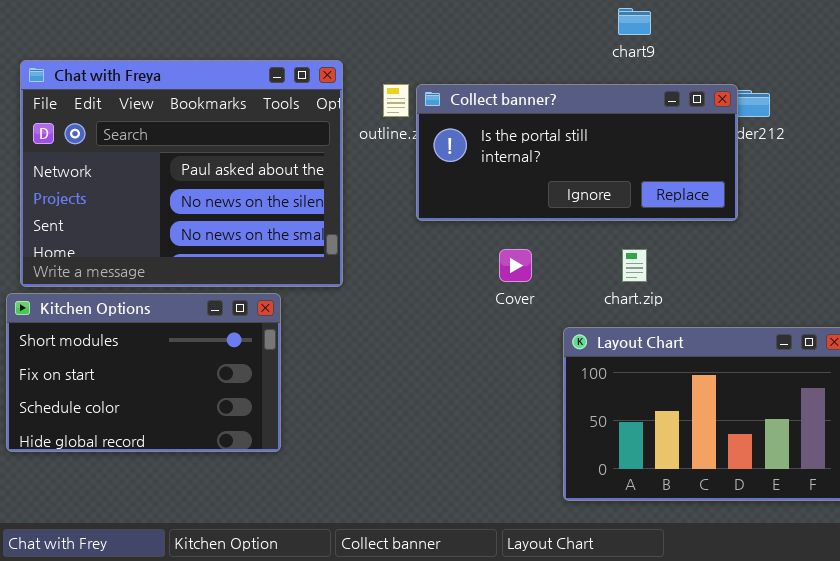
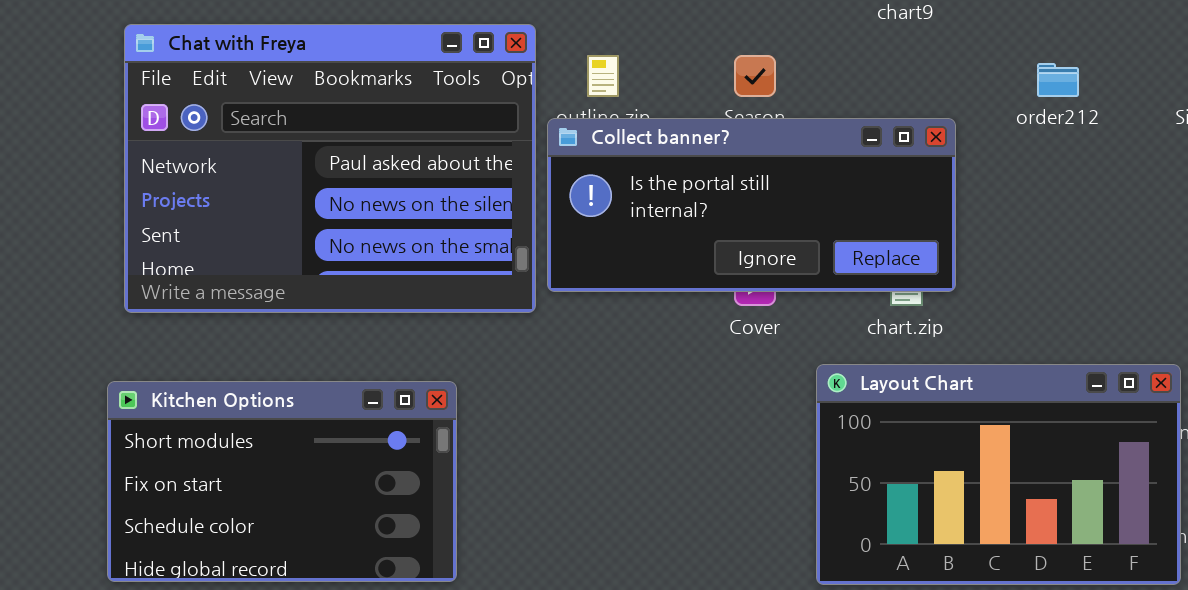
Collect banner?: [416,84,738,221] -> [547,118,956,292], moved
Kitchen Options: [6,293,281,452] -> [107,381,457,582], moved

